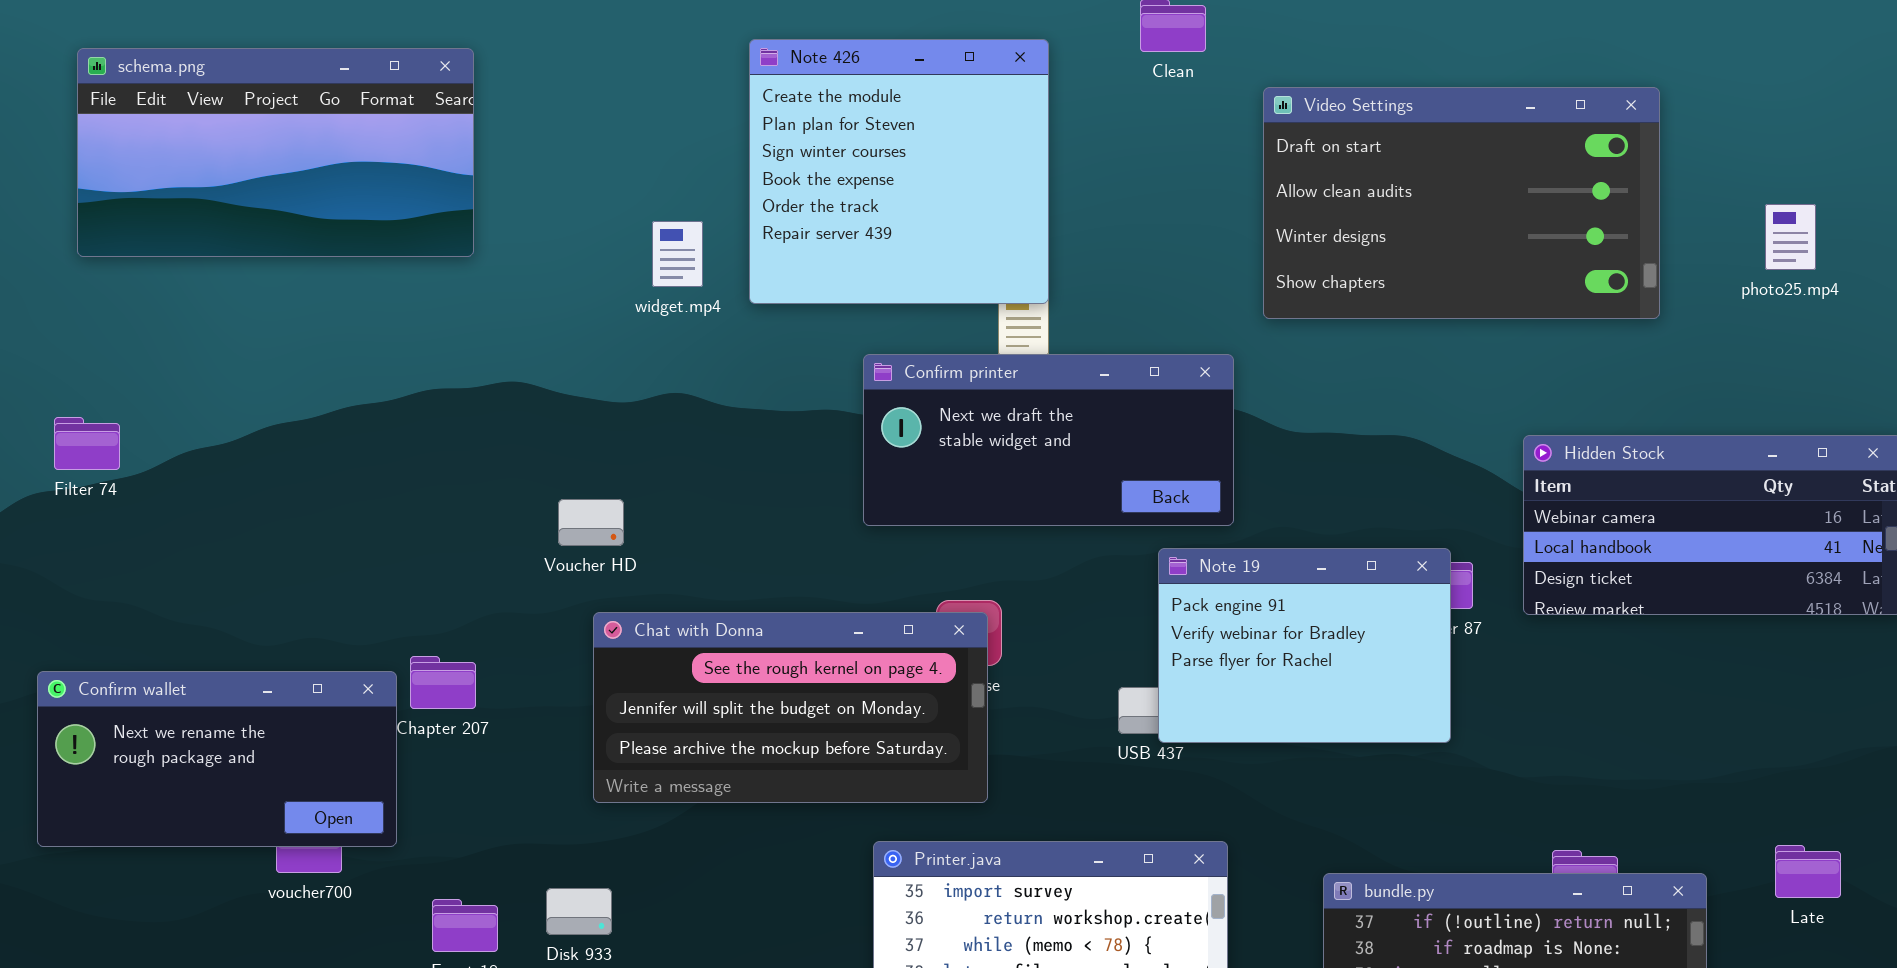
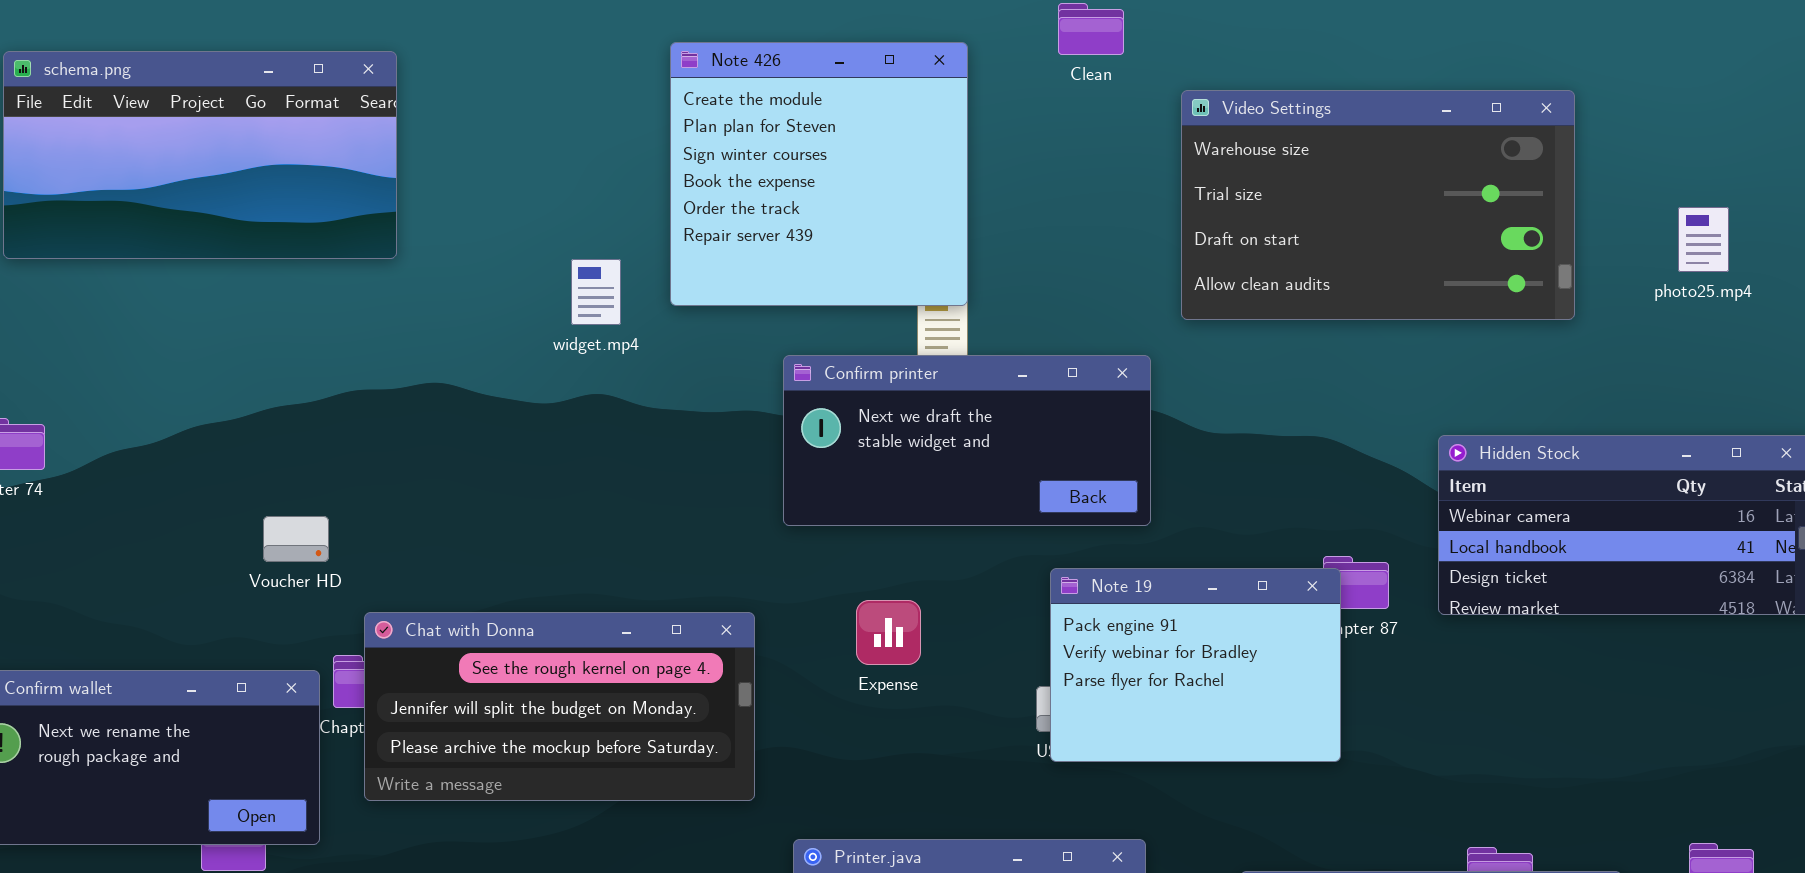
Video Settings: [1263,87,1660,319] -> [1181,90,1575,320], scrolled up 2 rows
widget.mp4: [652,221,703,287] -> [571,259,621,325], moved
Voucher HD: [558,499,624,546] -> [263,516,329,562], moved
Note 19: [1158,548,1451,743] -> [1050,568,1341,762], moved
Chat with Donna: [593,612,988,803] -> [364,612,755,801], moved

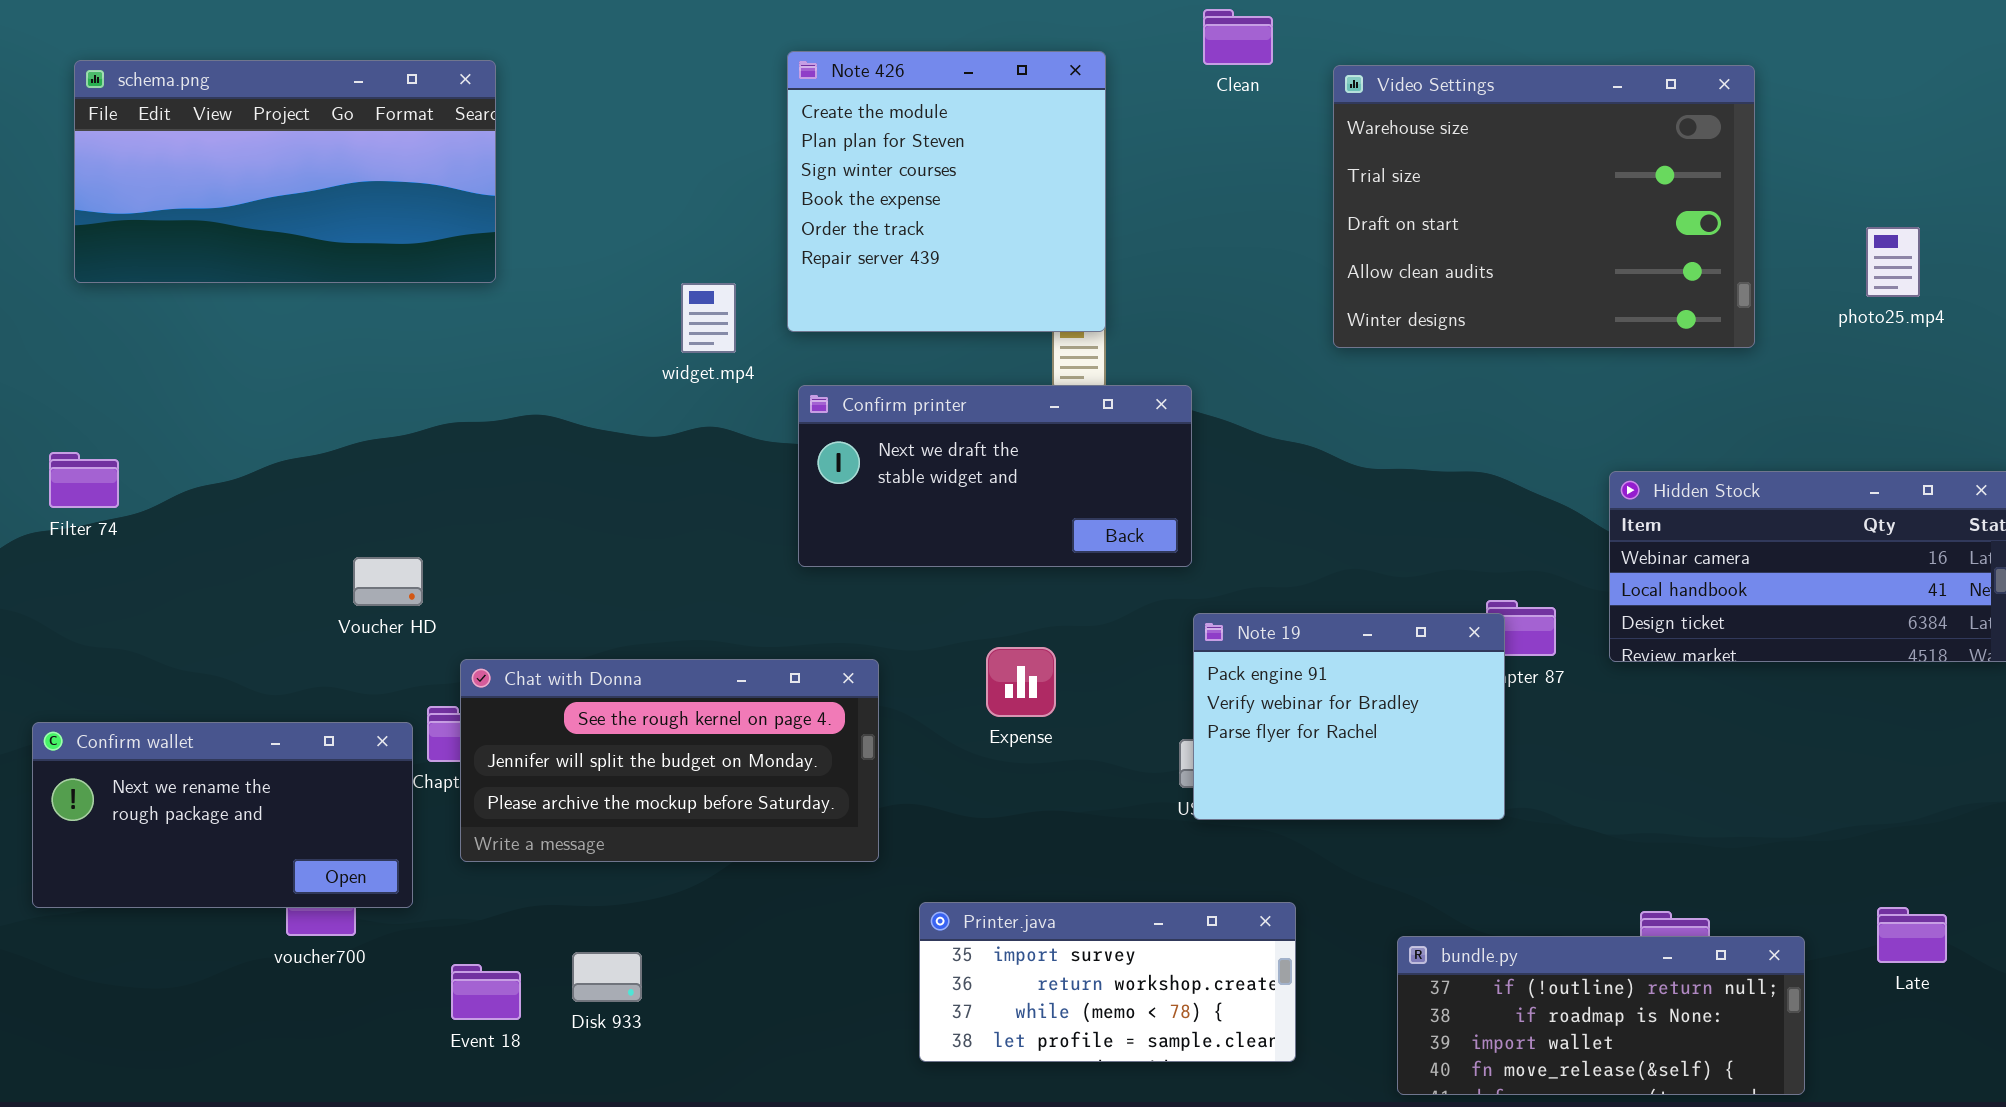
Video Settings: [1181,90,1575,320] -> [1333,65,1755,348], resized
Confirm printer: [783,355,1151,526] -> [798,385,1192,567], moved

